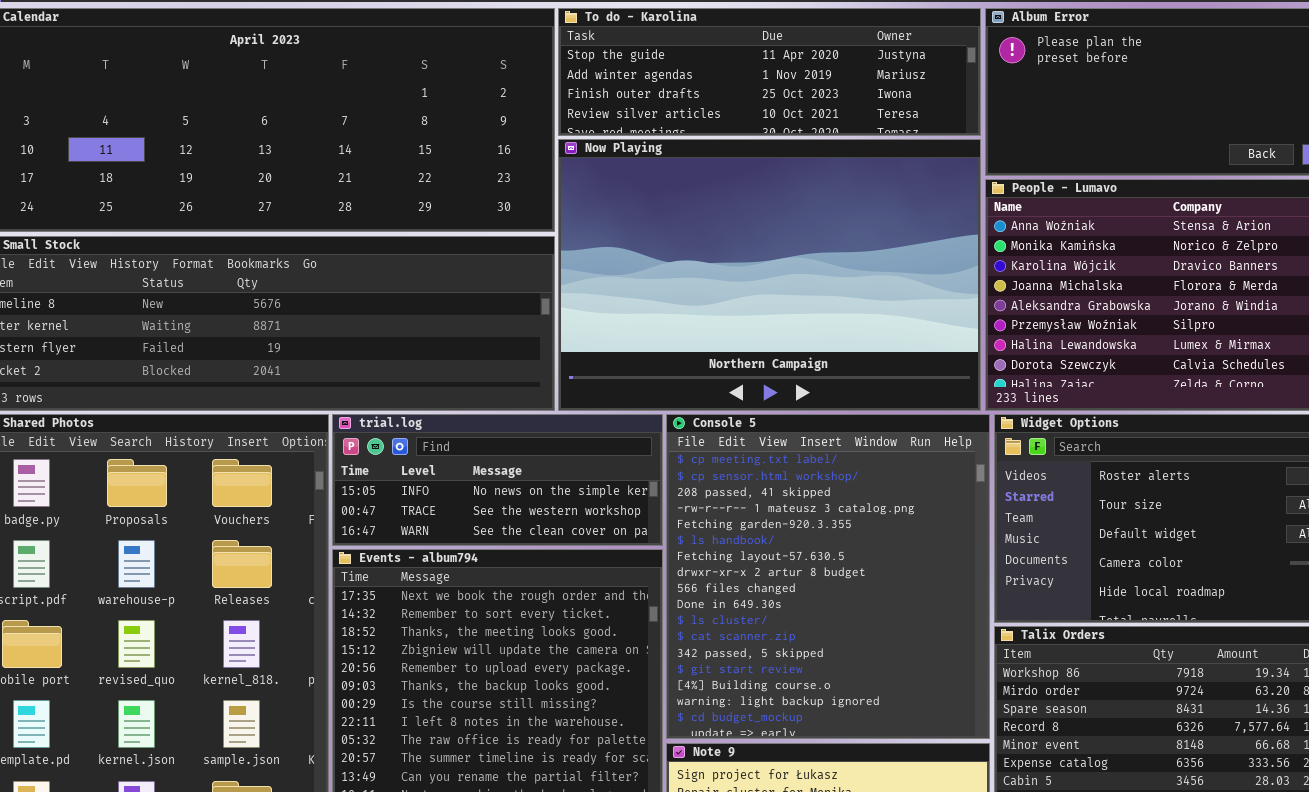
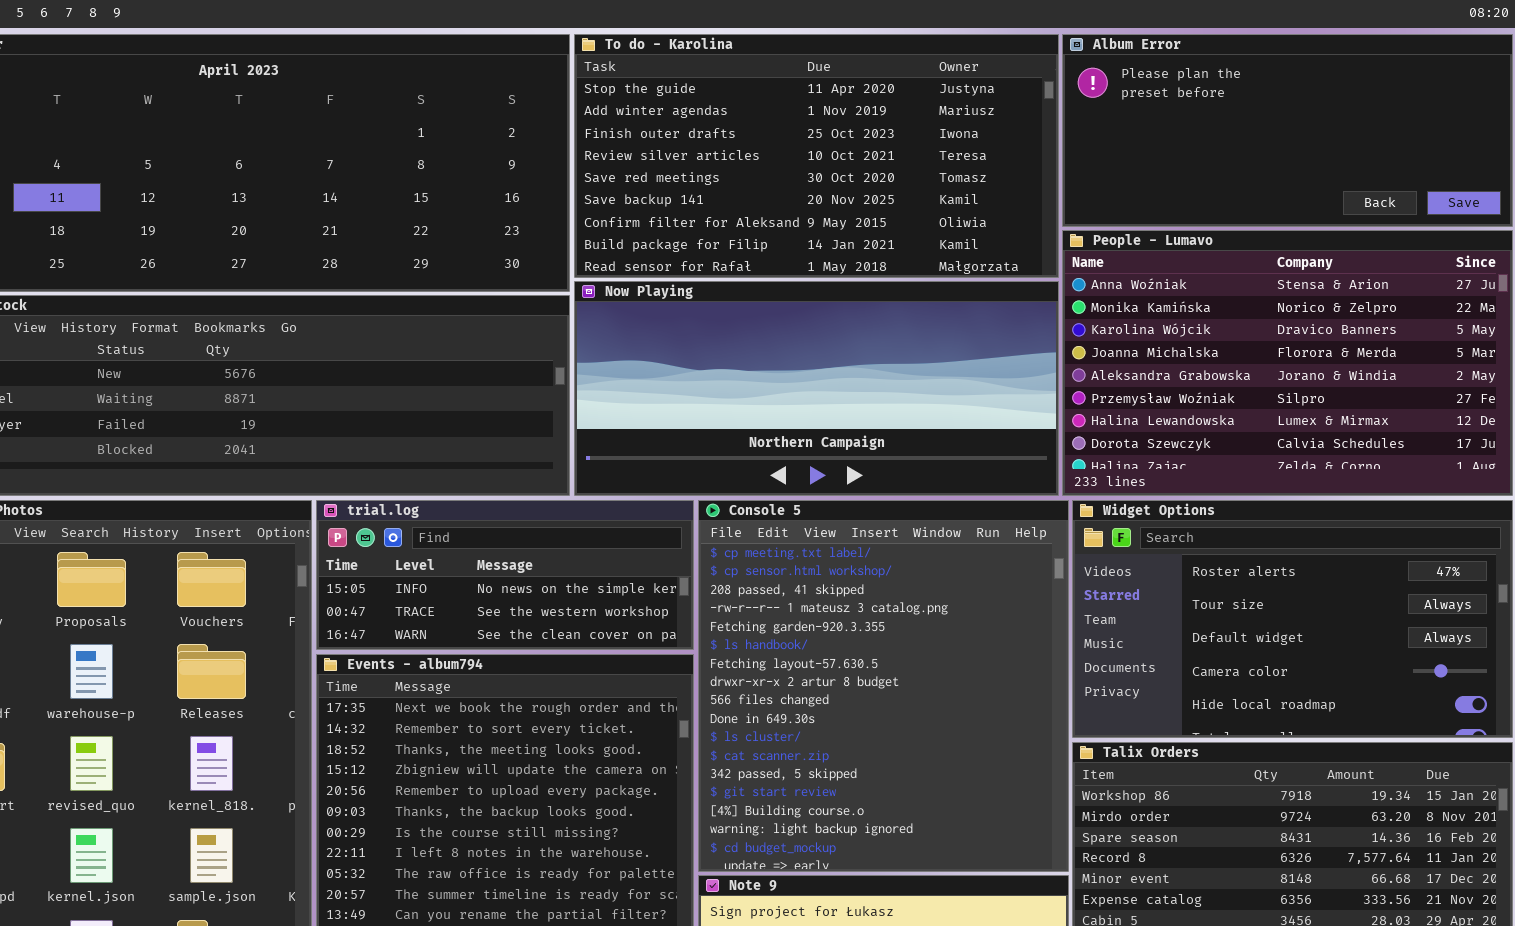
To do - Karolina: [558,8,981,136] -> [574,34,1059,278], resized
Now Playing: [558,139,981,411] -> [574,281,1059,496], resized

